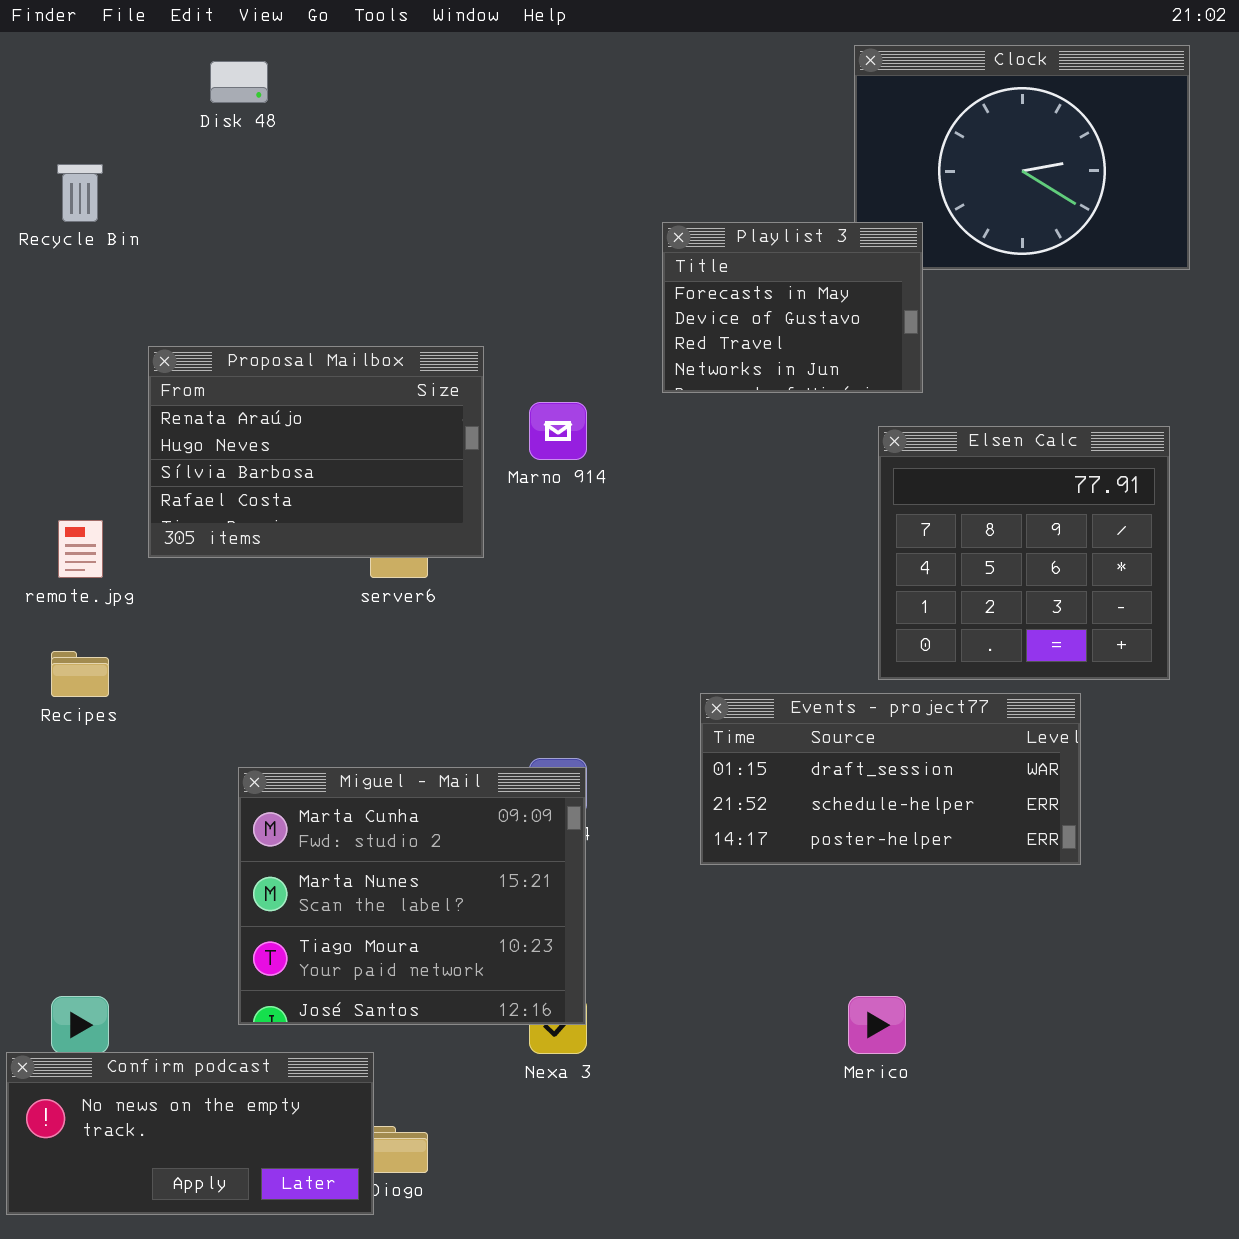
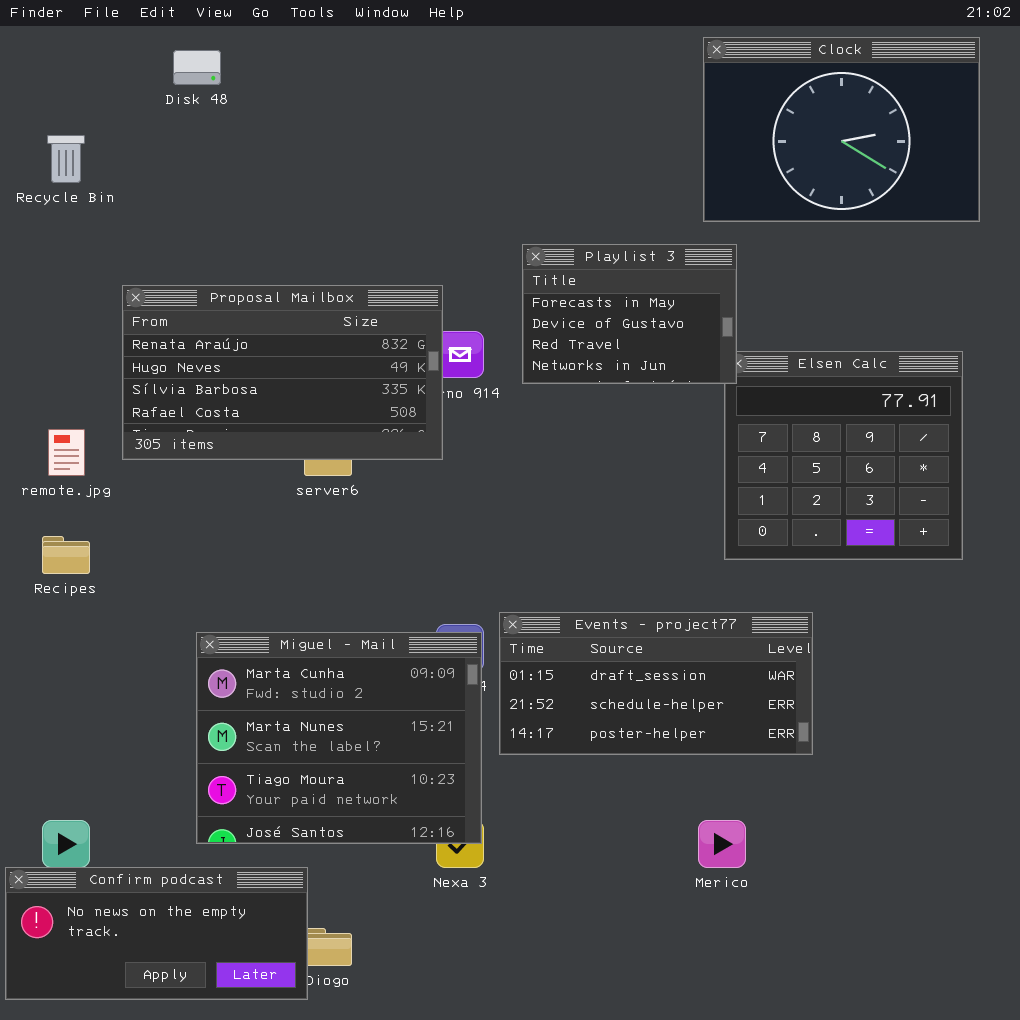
Playlist 3: [662,222,923,393] -> [522,244,737,384], moved
Proposal Mailbox: [148,346,484,558] -> [122,285,443,460], resized
Events - project77: [700,693,1081,865] -> [499,612,813,755], moved

